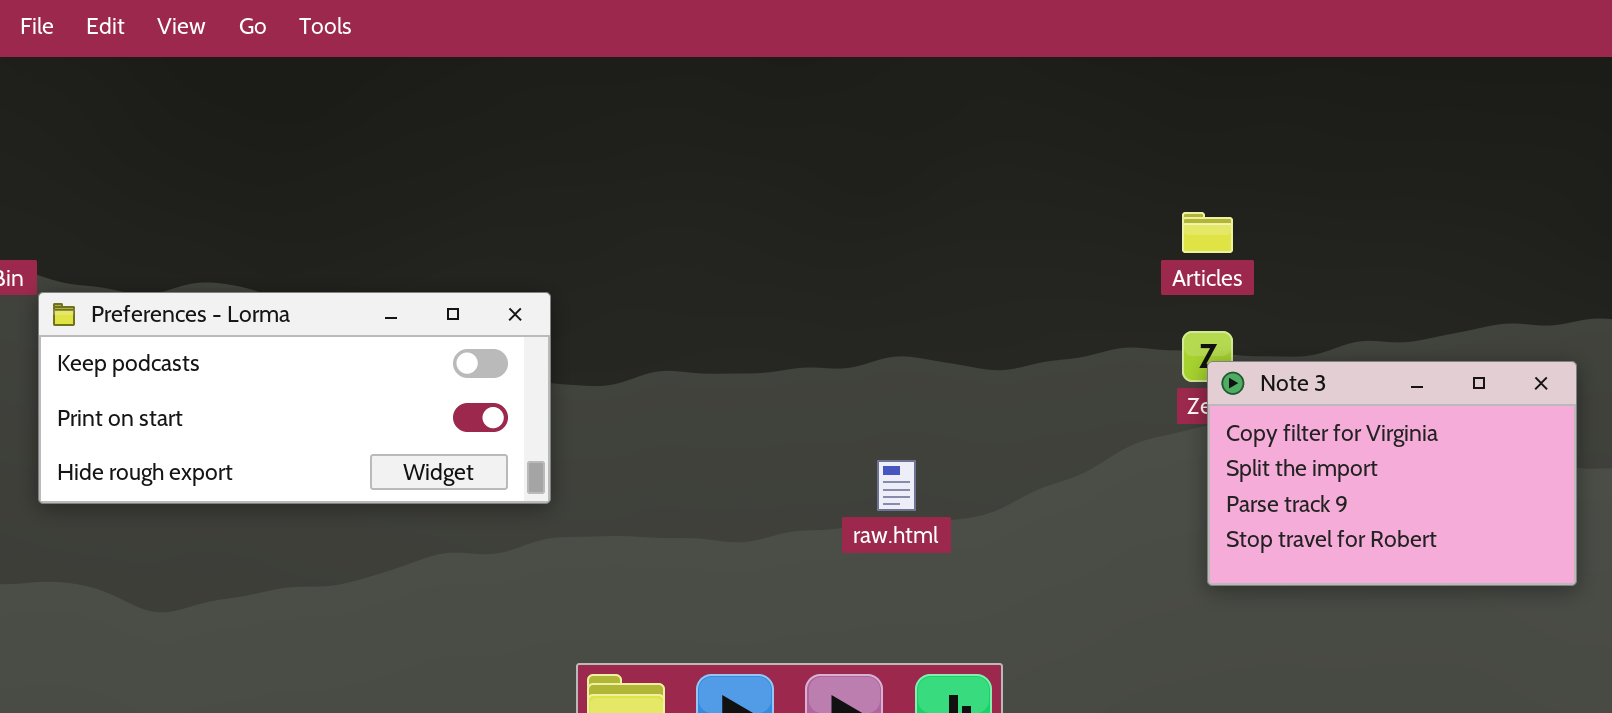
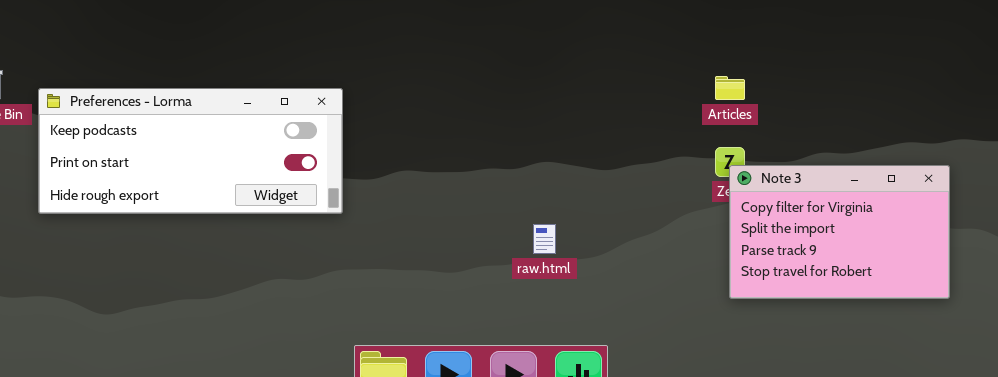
Preferences - Lorma: [38,292,551,504] -> [38,88,343,214], moved

